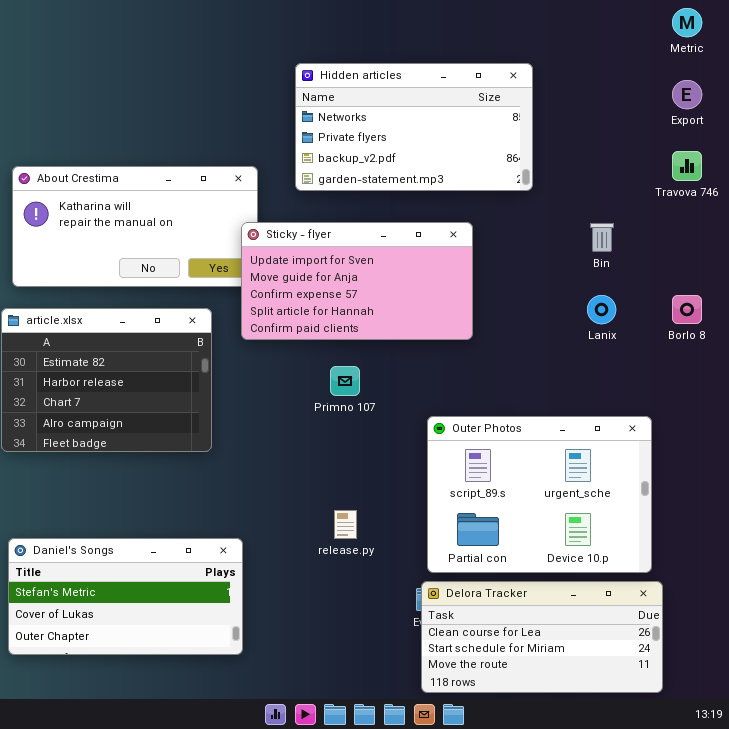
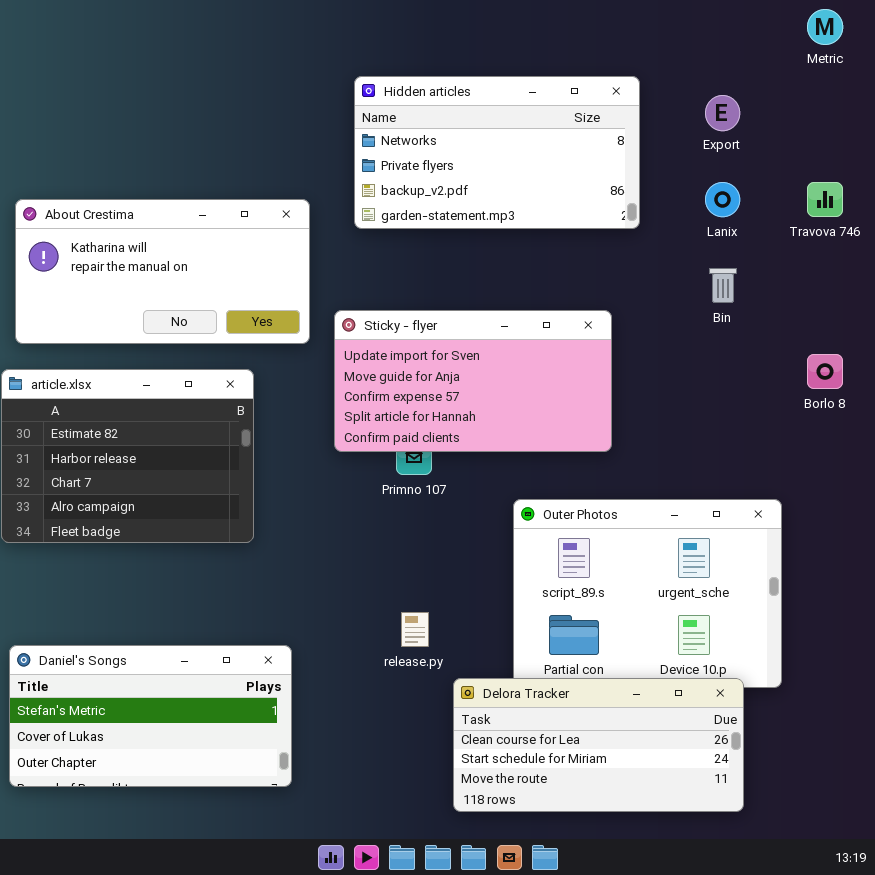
Export: [672,80,702,109] -> [705,95,740,131], moved
Sticky - flyer: [241,222,473,340] -> [334,310,612,452], moved
Lanix: [587,295,616,324] -> [705,182,740,217], moved
Delora Tracker: [421,581,663,693] -> [453,678,744,812], moved

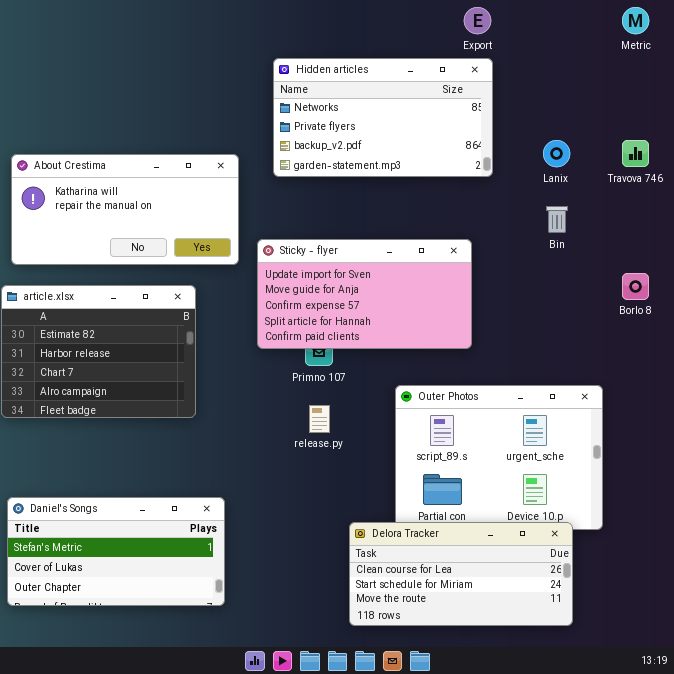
Export: [705,95,740,131] -> [464,7,491,34], moved
release.py: [401,612,429,647] -> [309,405,330,433], moved

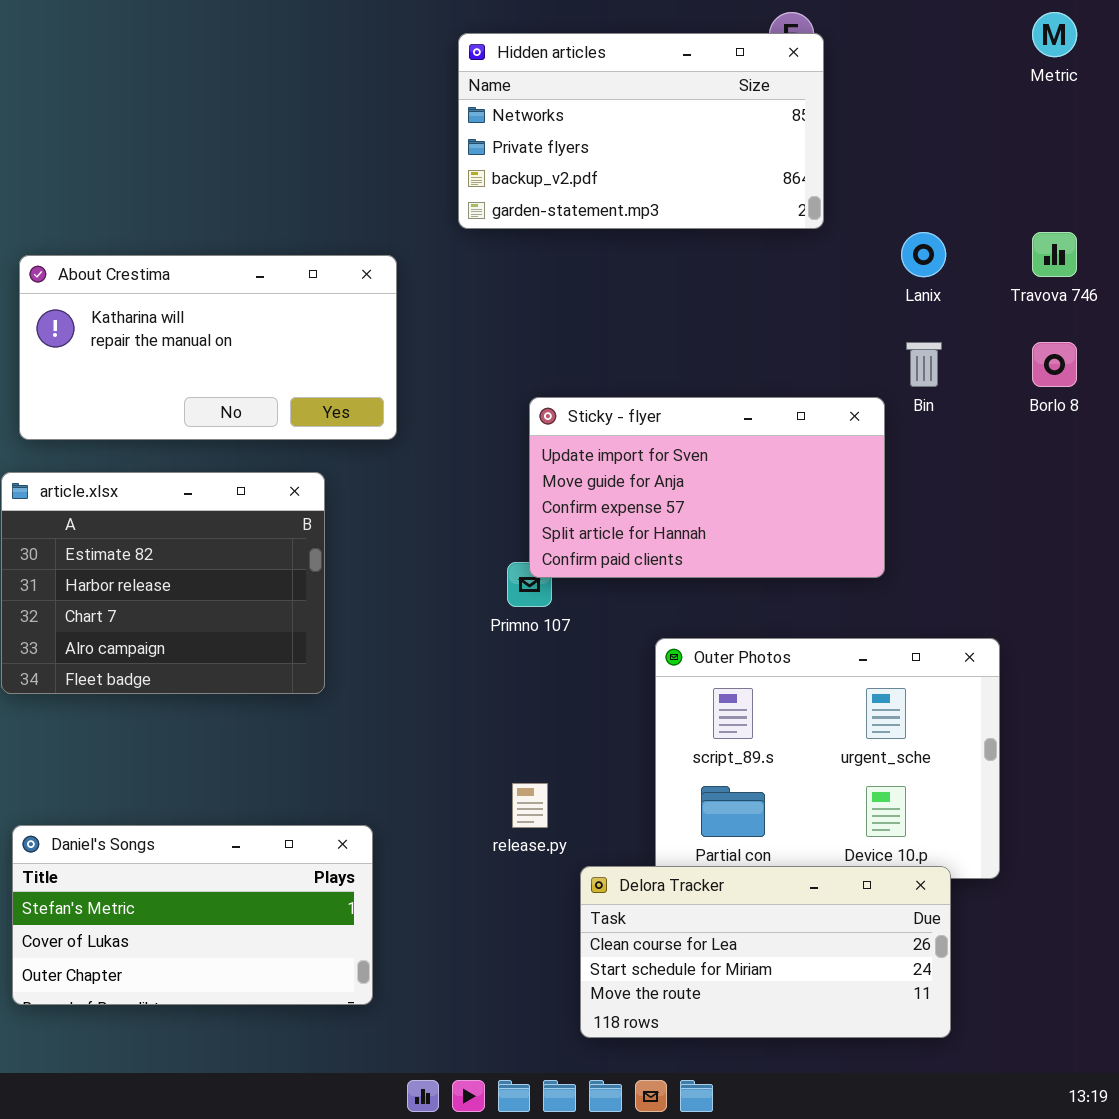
Hidden articles: [273,58,493,177] -> [458,33,824,229], moved
Sticky - flyer: [257,239,472,349] -> [529,397,885,578], moved
Borlo 8: [622,273,649,300] -> [1032,342,1077,387], moved
release.py: [309,405,330,433] -> [512,783,548,828], moved

